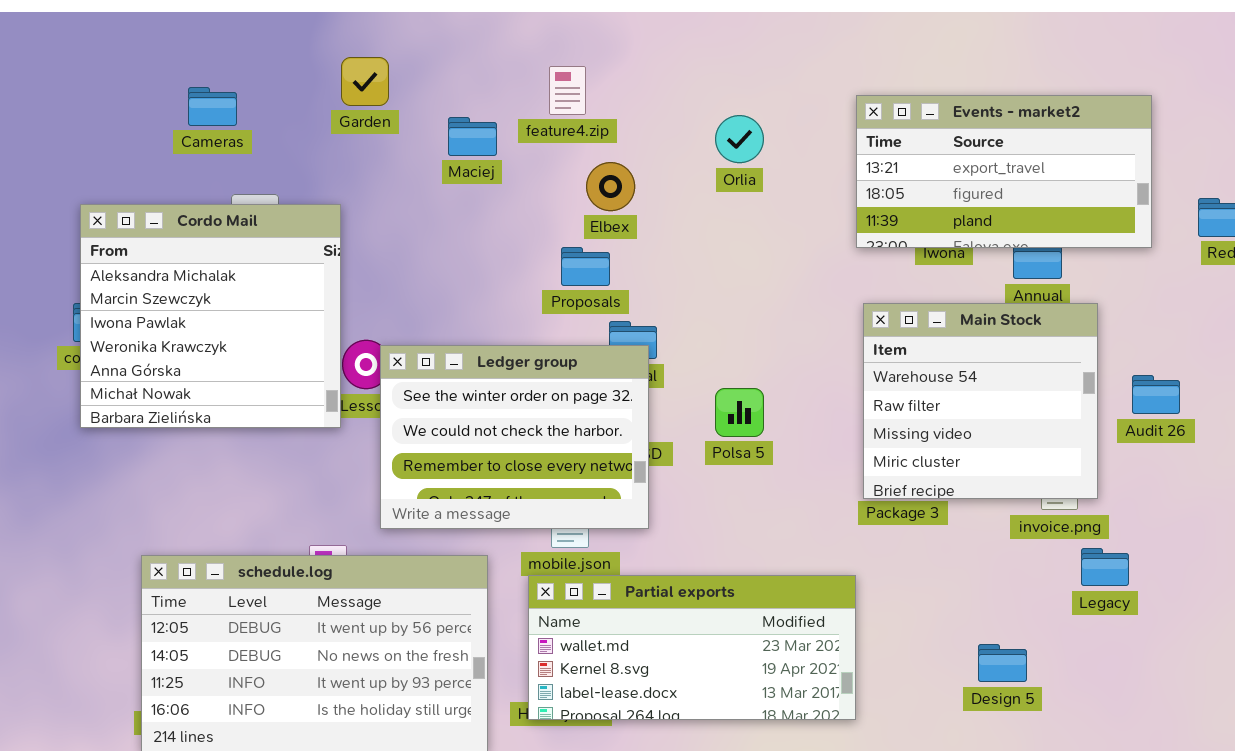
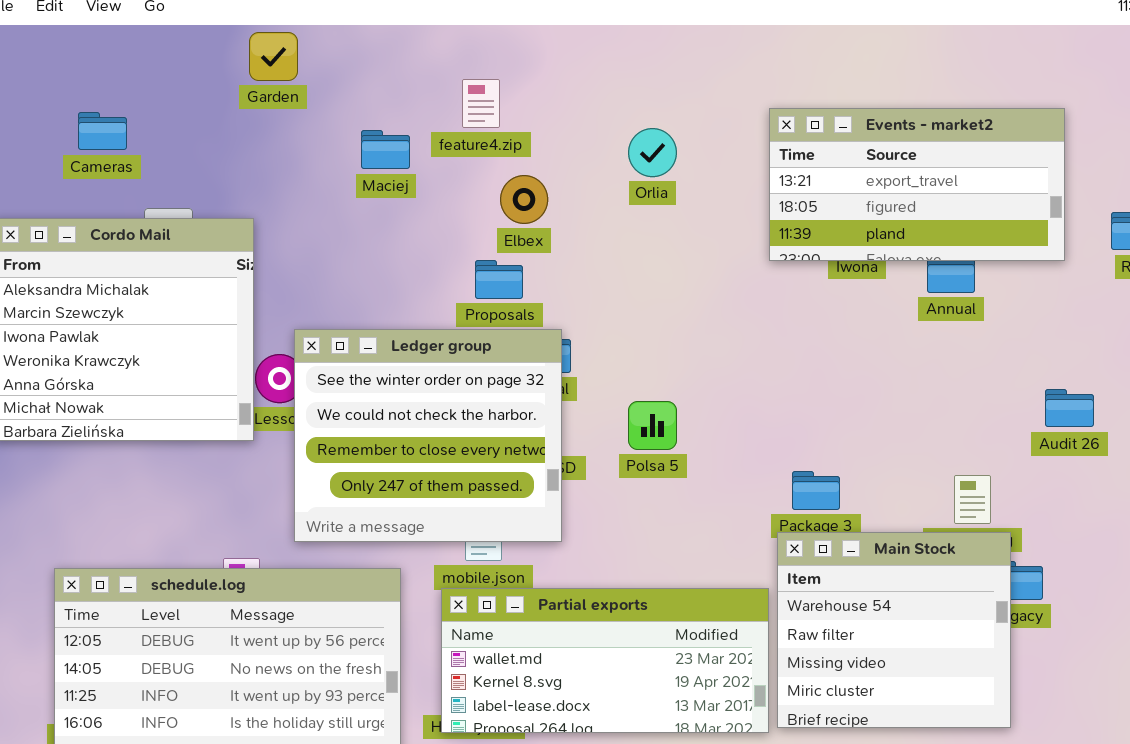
Garden: [341,57,389,106] -> [249,32,298,81], moved
Cameras: [188,87,237,126] -> [78,112,127,150], moved
Main Stock: [863,303,1098,499] -> [777,532,1011,728], moved
Ledger group: [380,345,649,529] -> [294,329,562,542], resized

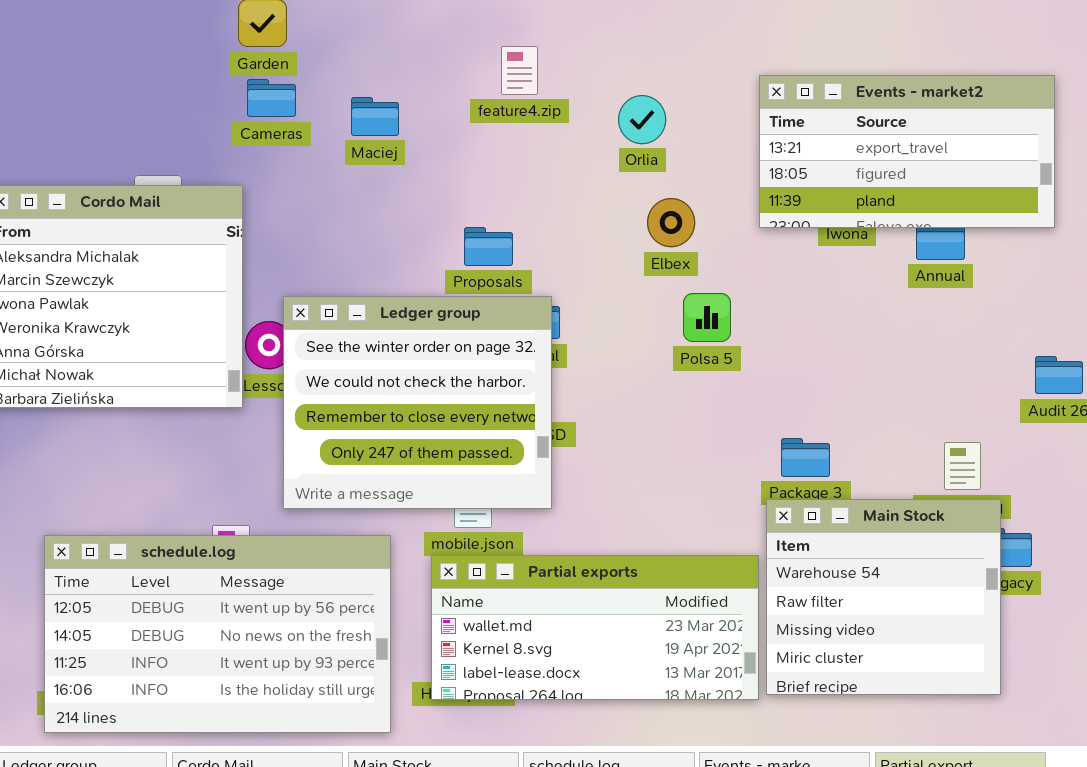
feature4.zip: [462,79,500,128] -> [501,46,538,95], moved
Cameras: [78,112,127,150] -> [247,79,296,117], moved
Elbex: [500,175,548,224] -> [647,198,695,247], moved
Polsa 5: [628,401,677,450] -> [683,293,731,342], moved

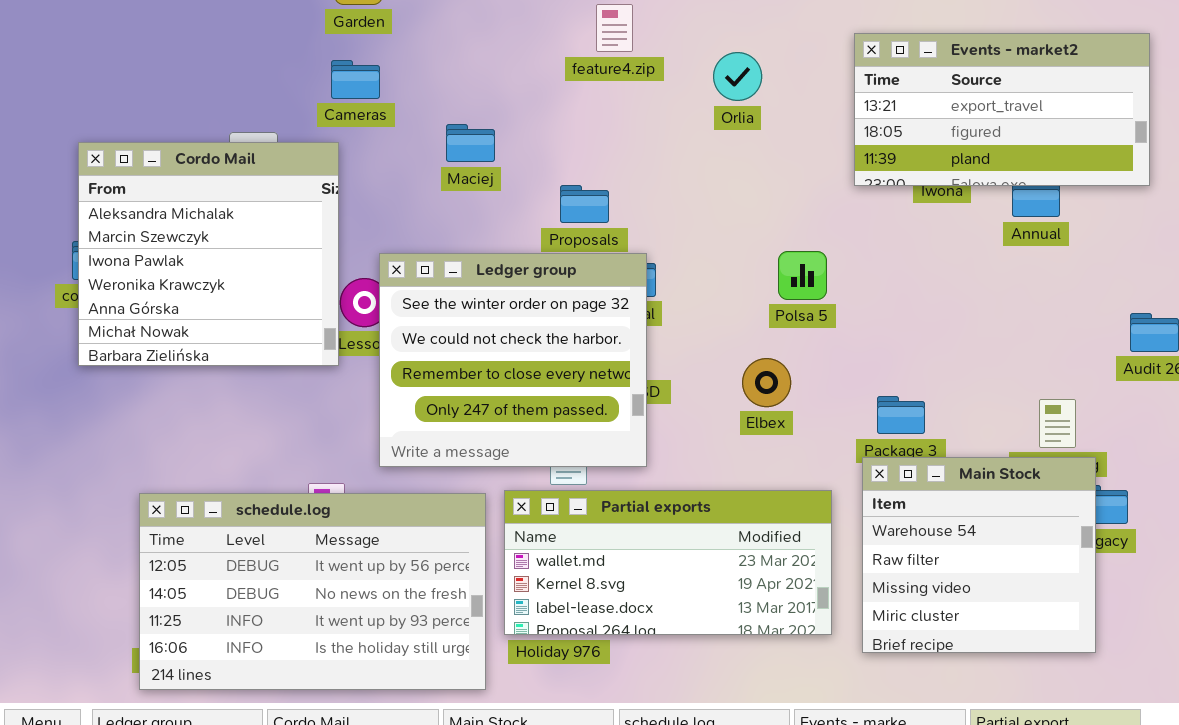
Cameras: [247,79,296,117] -> [331,60,380,99], moved
Maciej: [351,97,399,136] -> [446,124,495,162], moved
Elbex: [647,198,695,247] -> [742,358,791,407], moved
Partial exports: [431,555,759,700] -> [504,490,832,635], moved

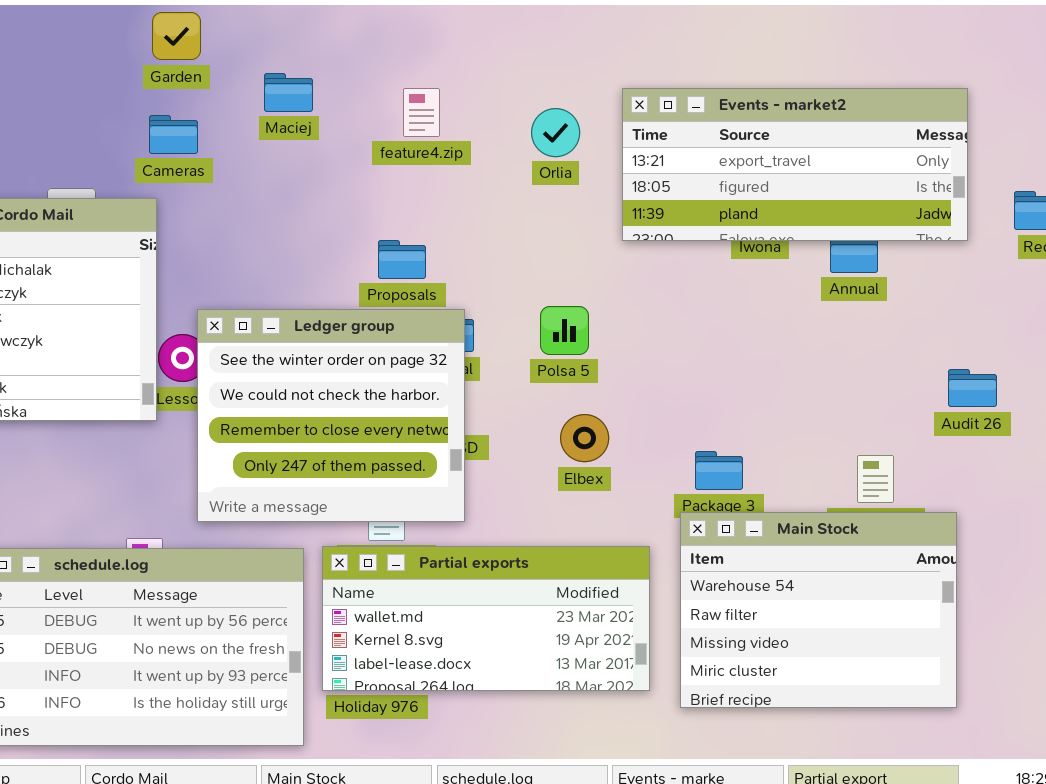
feature4.zip: [596,4,633,52] -> [403,88,440,137], moved
Events - market2: [854,33,1150,186] -> [622,88,968,241], resized
Maciej: [446,124,495,162] -> [264,73,313,112], moved
Polsa 5: [778,251,827,300] -> [540,306,589,355], moved
Main Stock: [862,457,1096,653] -> [680,512,957,708], resized

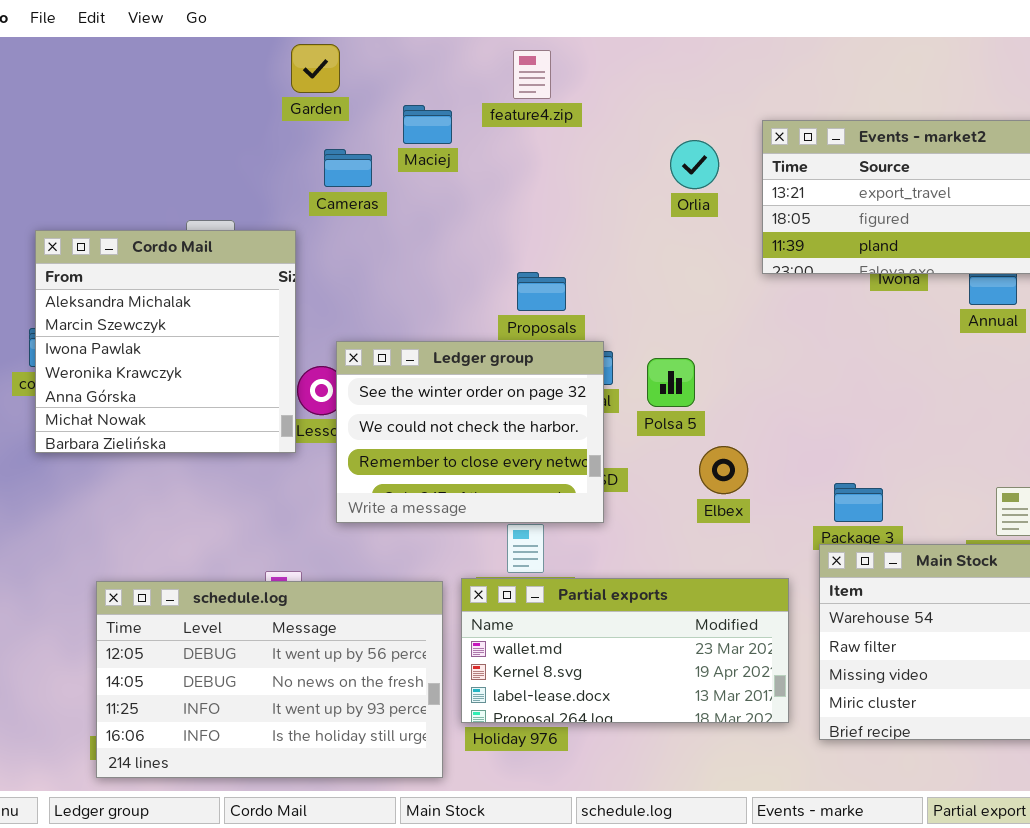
feature4.zip: [403,88,440,137] -> [513,50,551,99], moved
Cameras: [149,115,198,154] -> [324,149,372,187], moved
Polsa 5: [540,306,589,355] -> [647,358,695,407], moved
Ledger group: [197,309,465,522] -> [336,341,604,523], resized

